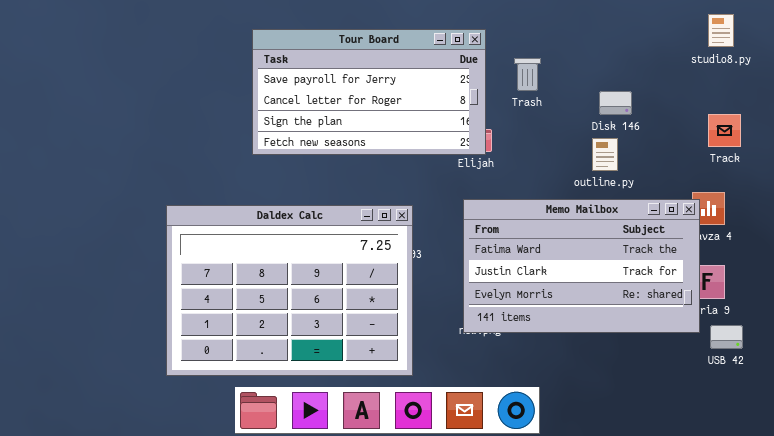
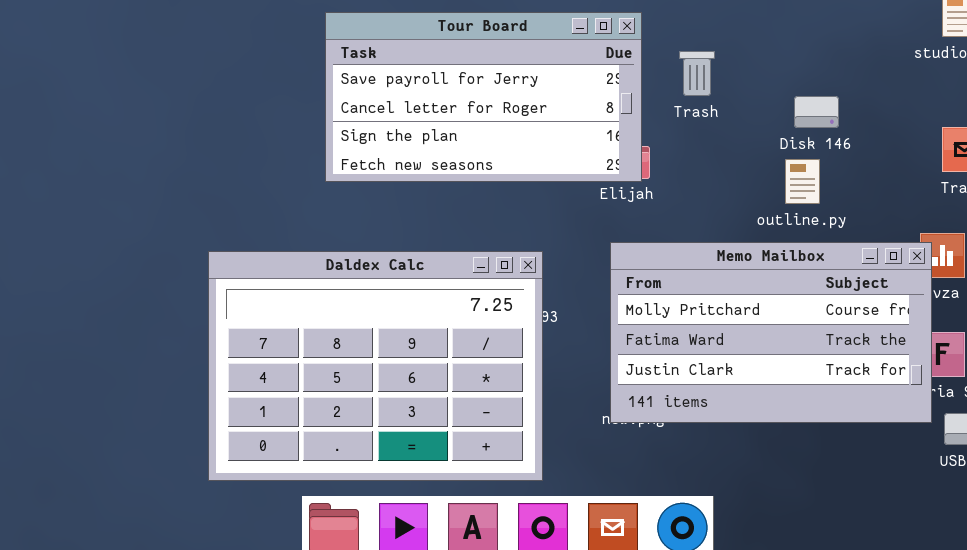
Memo Mailbox: [463,199,700,333] -> [610,242,932,423], scrolled up 1 row

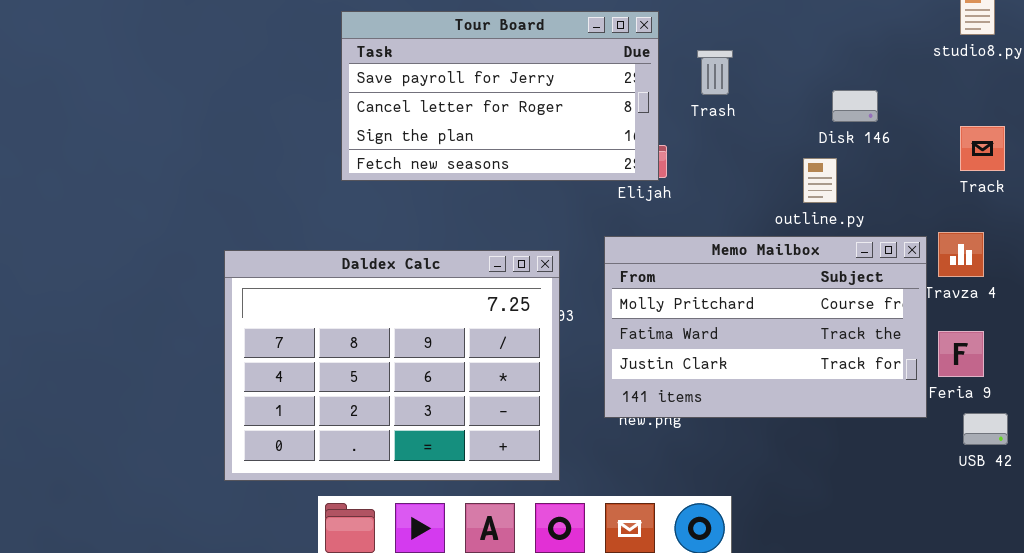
Disk 146: [794,96,839,128] -> [832,90,878,122], moved
Memo Mailbox: [610,242,932,423] -> [604,236,927,418], moved

